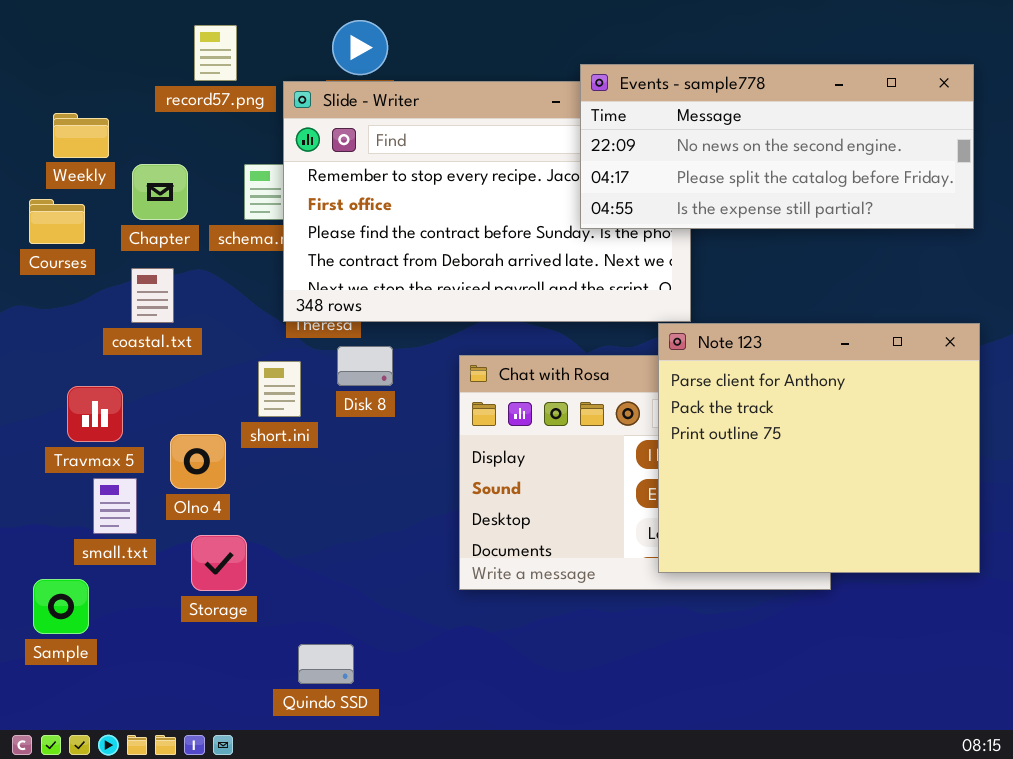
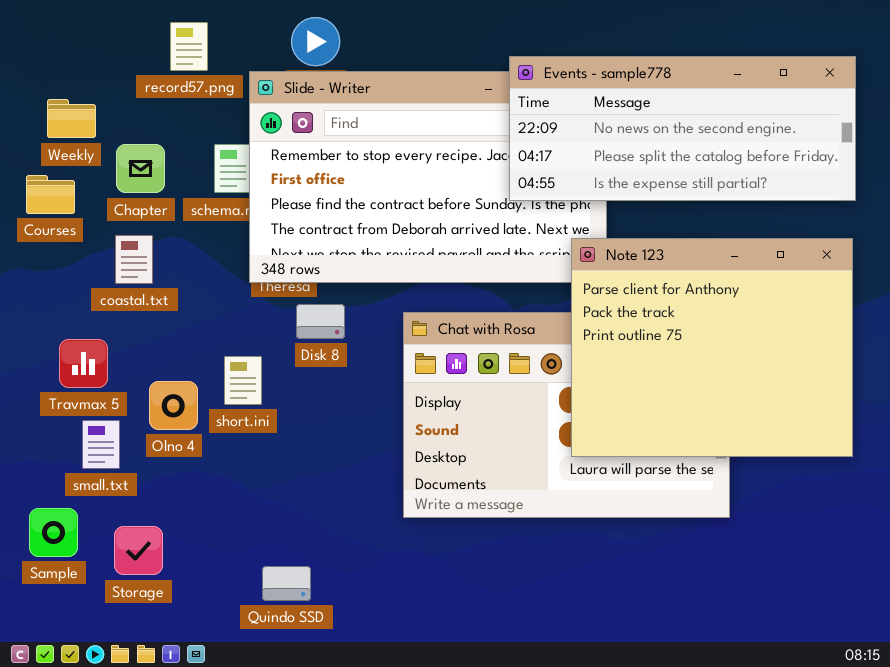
Note 123: [658,323,980,573] -> [571,238,853,457], moved
short.ini: [258,361,301,417] -> [224,356,262,405], moved
Storage: [191,535,247,591] -> [114,526,163,575], moved

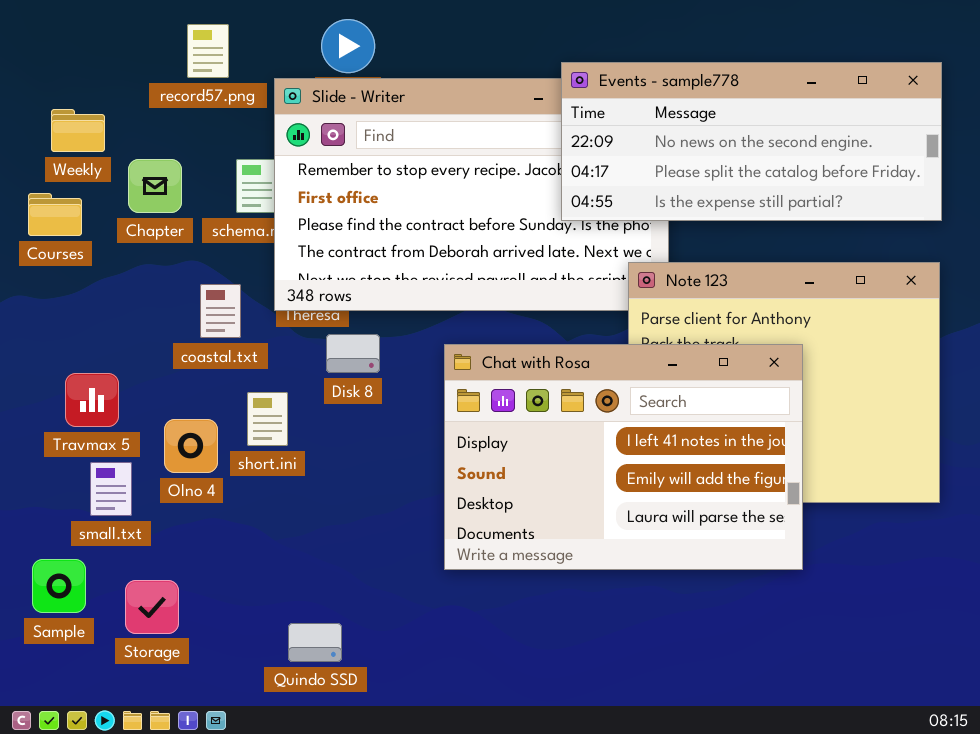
coastal.txt: [115,235,153,284] -> [200,284,241,338], moved
Chat with Rosa: [403,312,730,518] -> [444,344,803,570], raised

